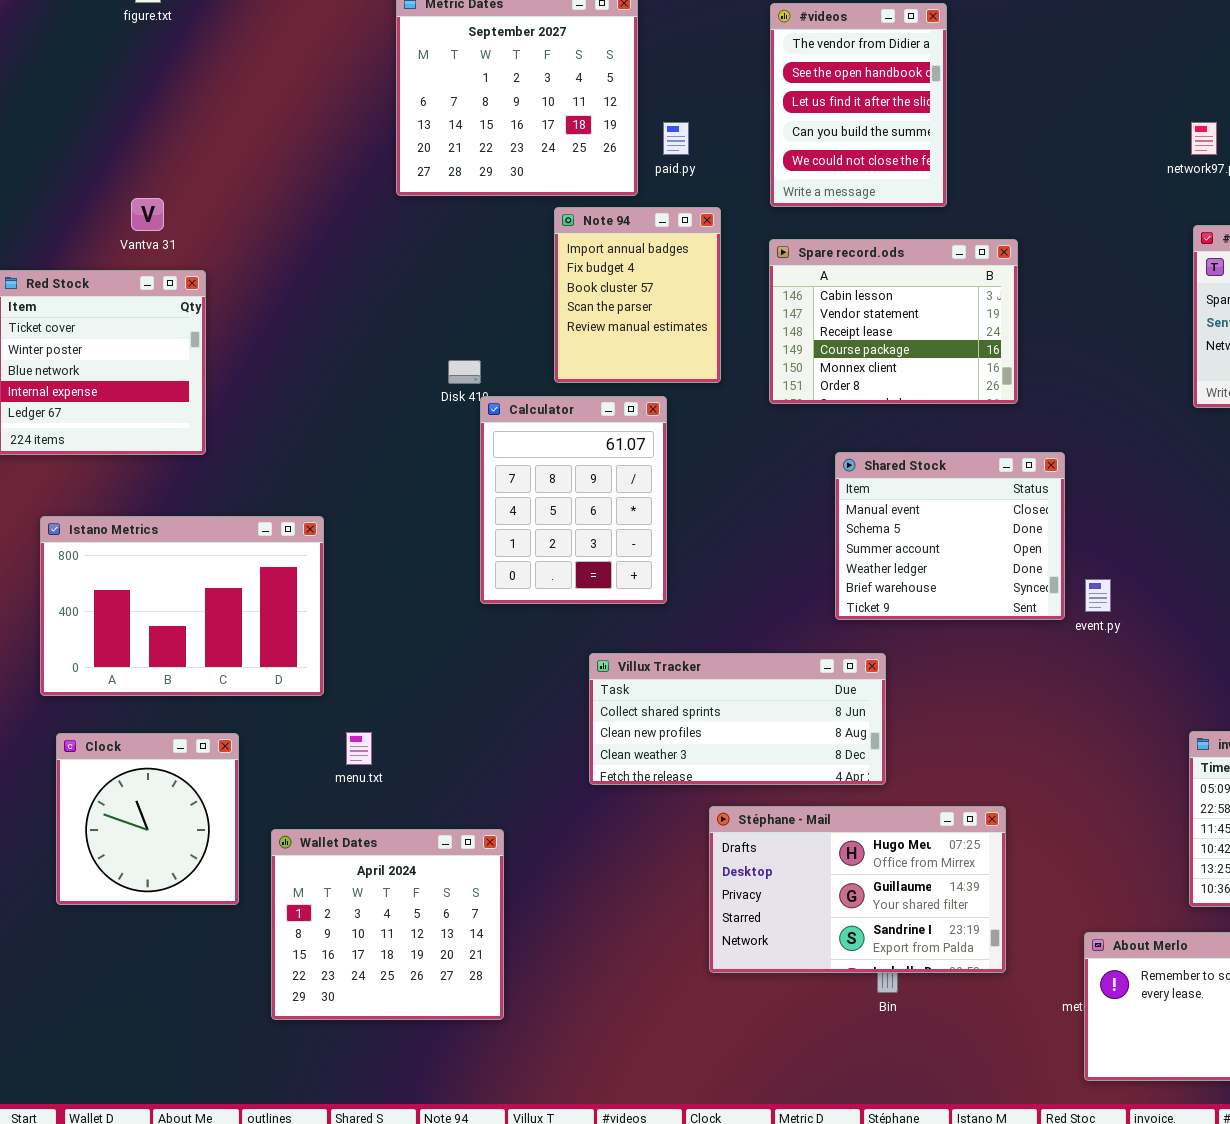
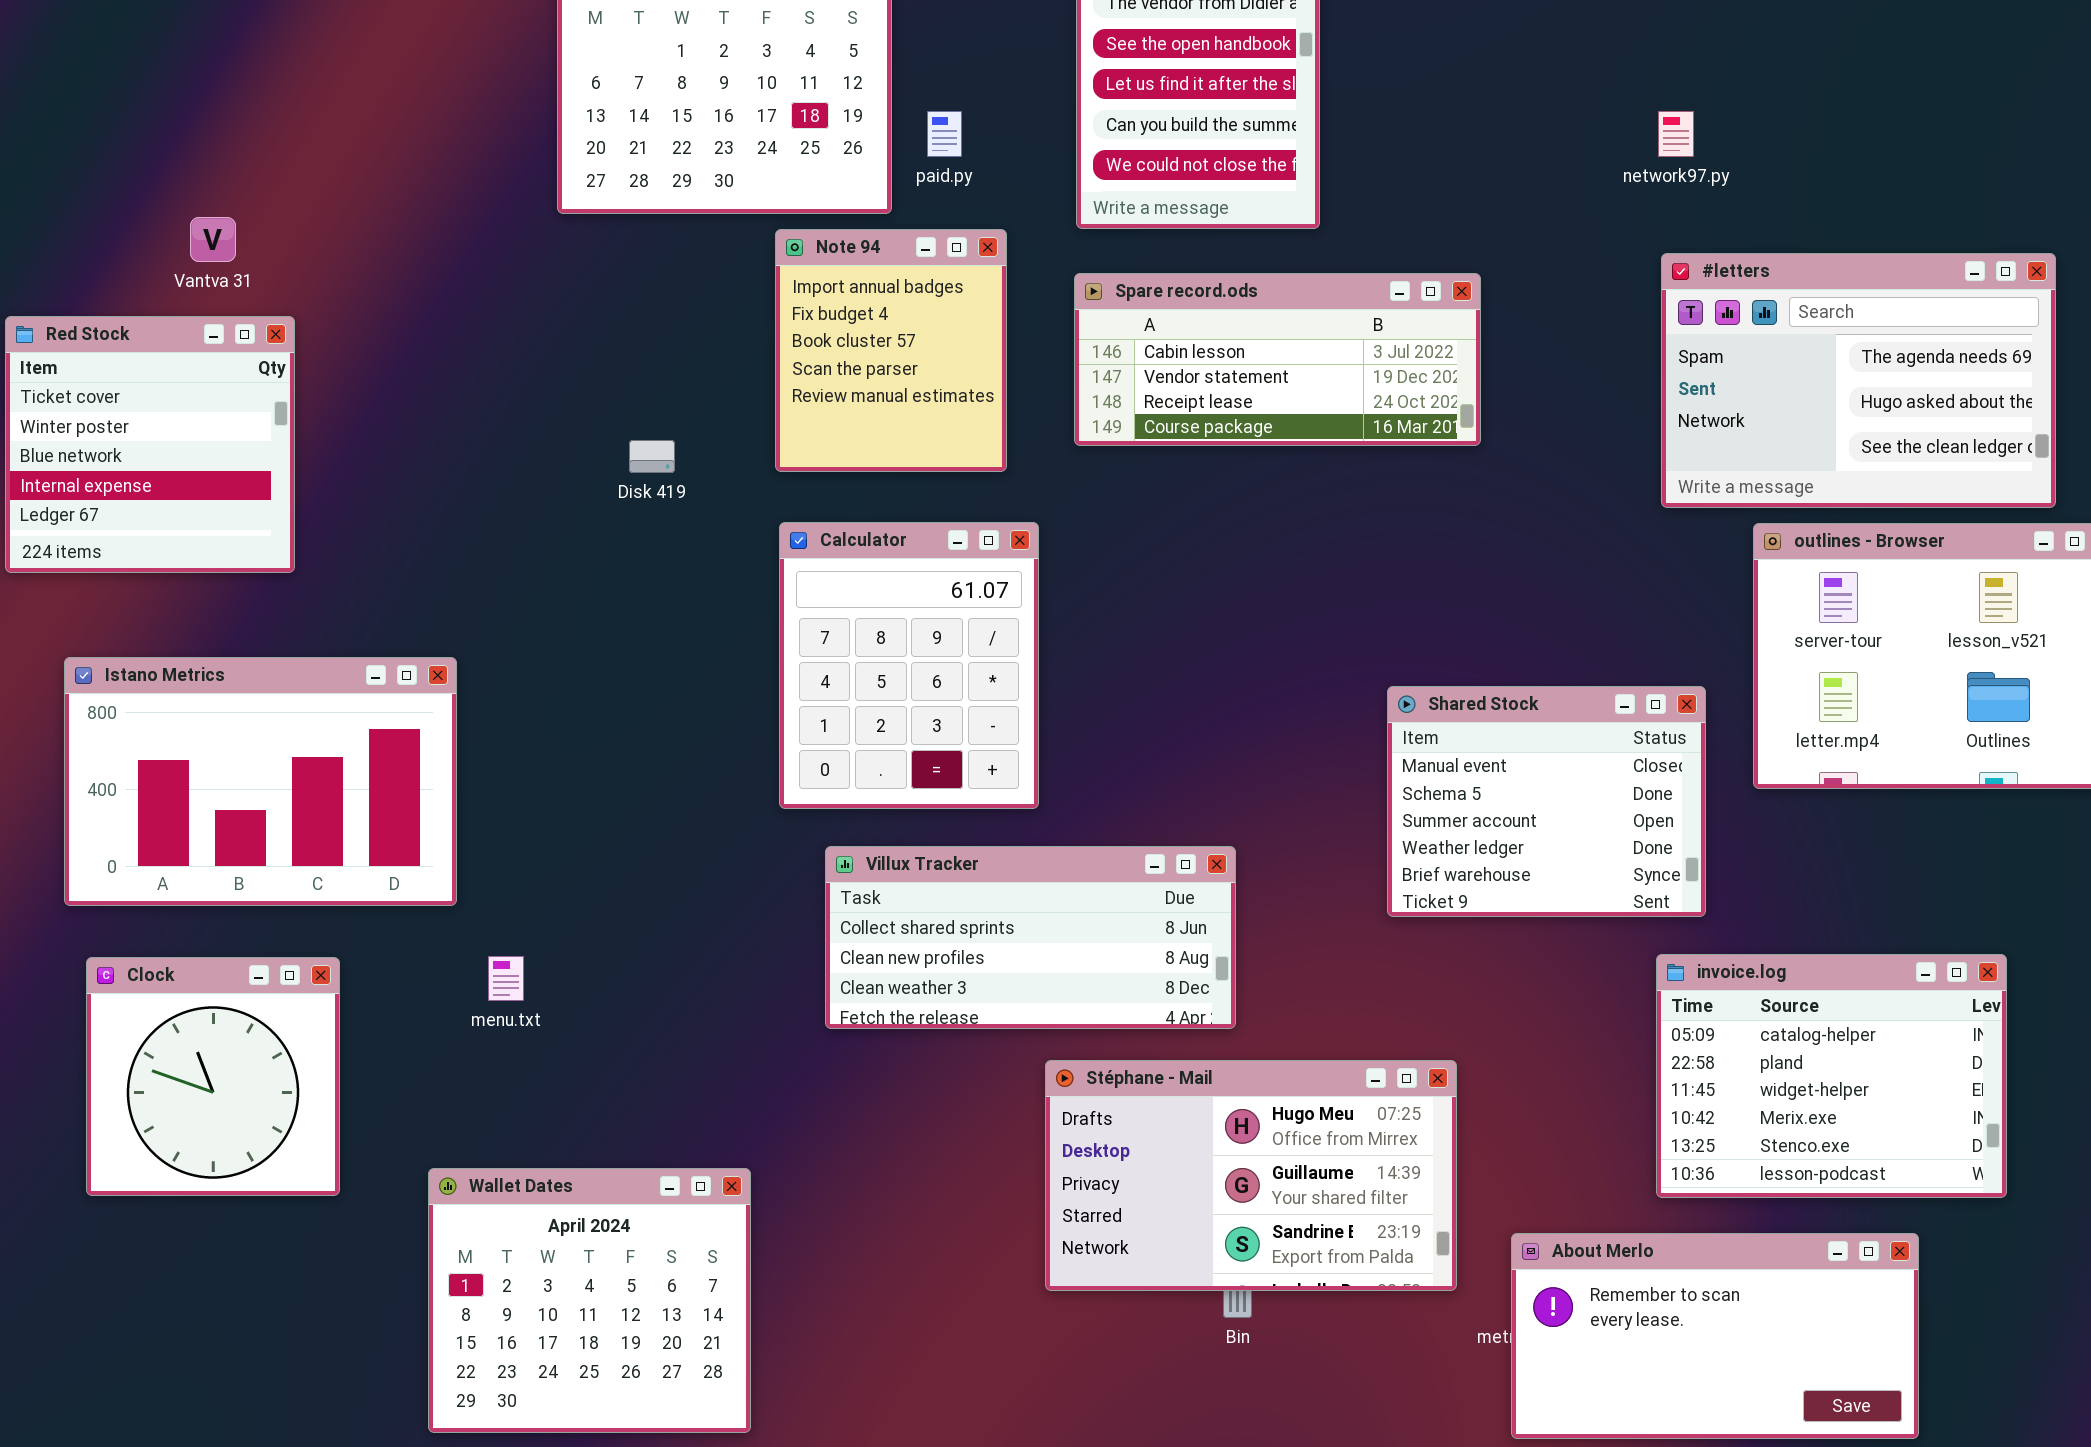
Spare record.ods: [769,239,1018,404] -> [1074,273,1481,446], resized
Calculator: [480,396,667,604] -> [779,522,1039,809], moved
Shared Stock: [835,452,1065,620] -> [1387,686,1706,917], moved
Stéphane - Mail: [709,806,1006,973] -> [1045,1060,1457,1291], moved
Wallet Dates: [271,829,504,1020] -> [428,1168,751,1433], moved

